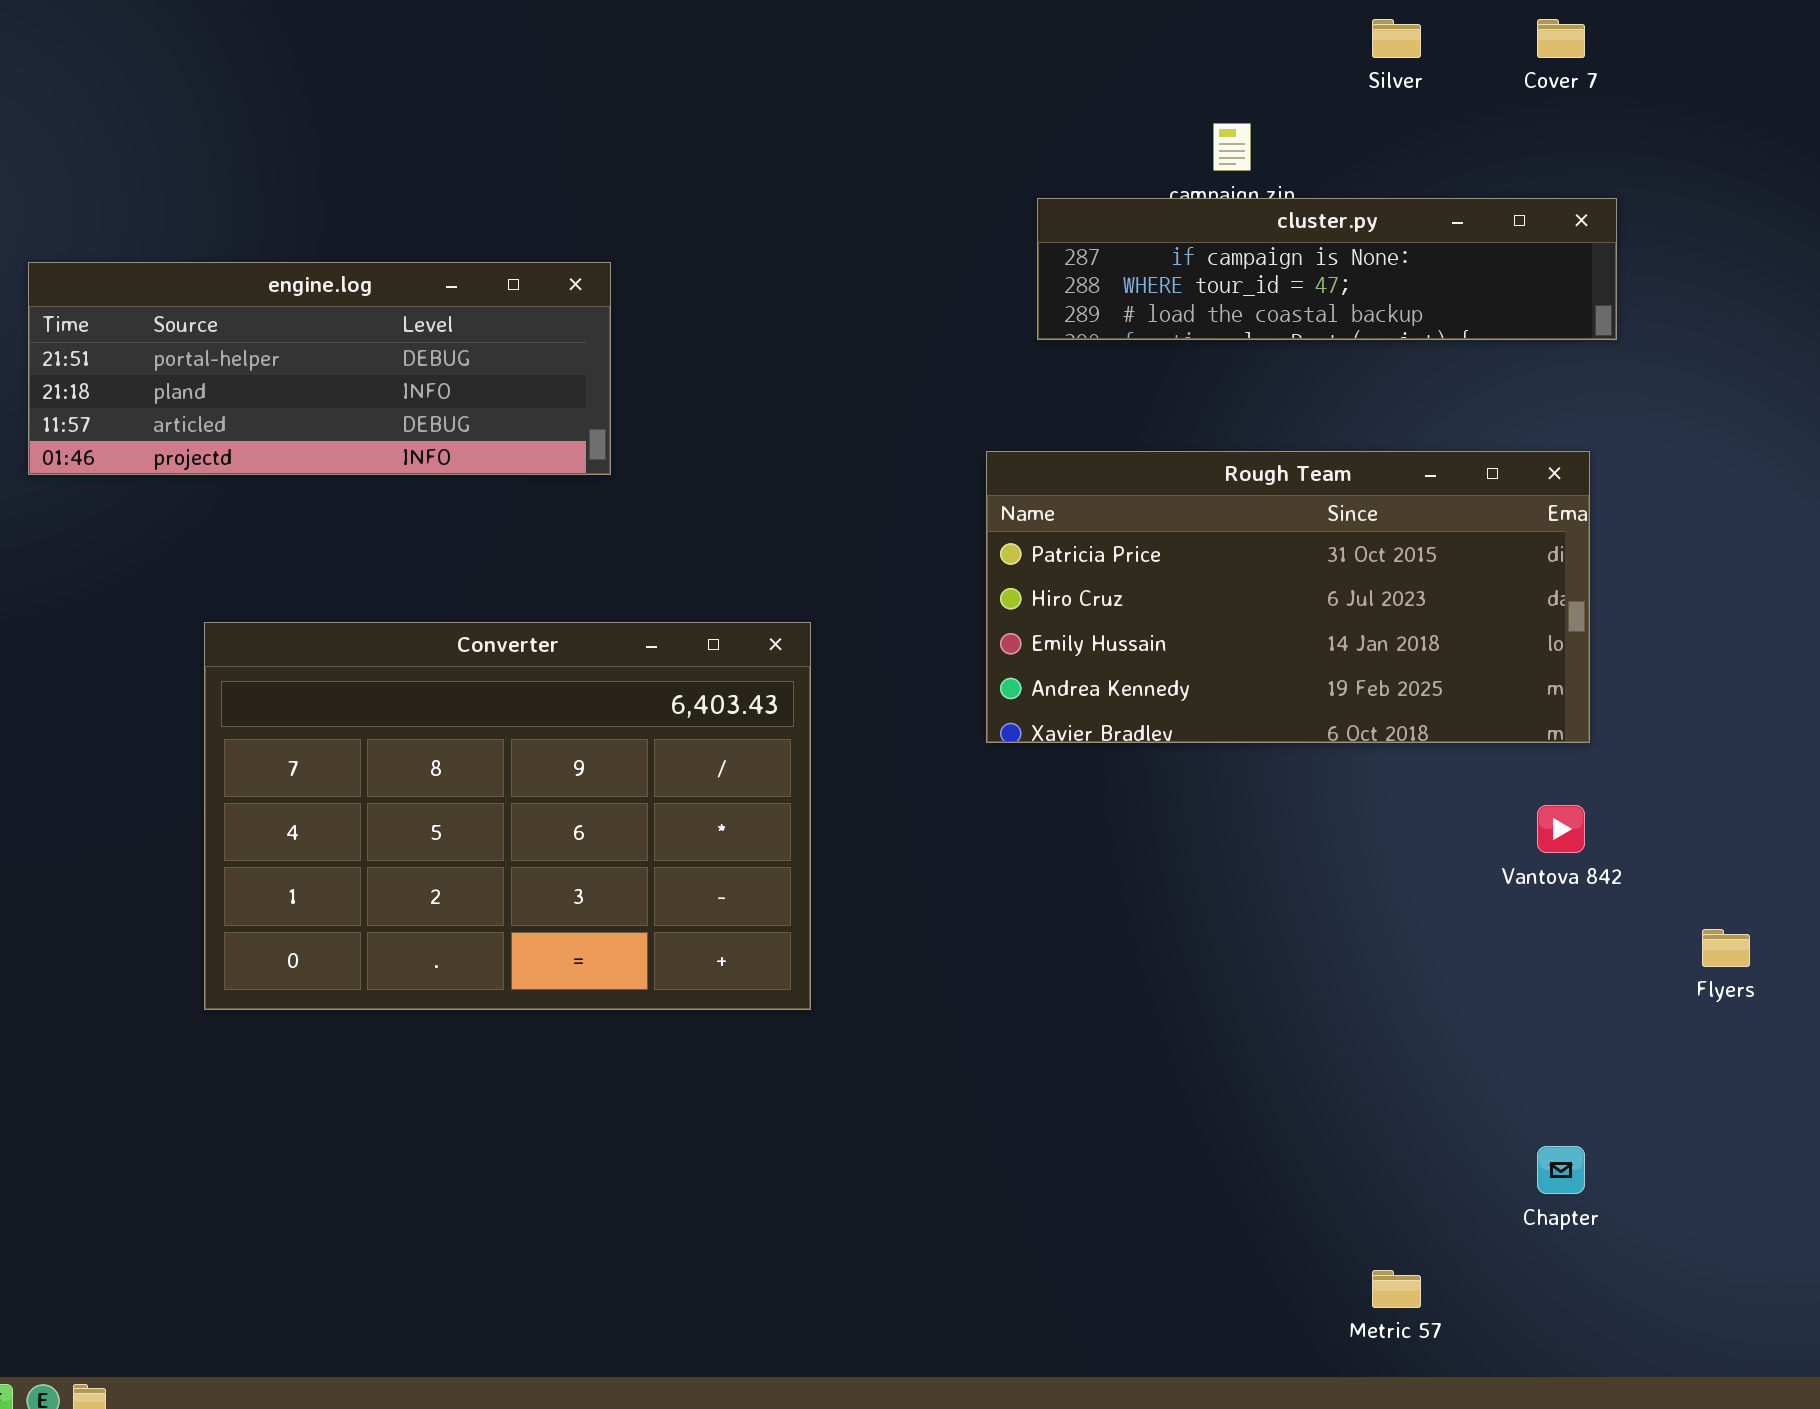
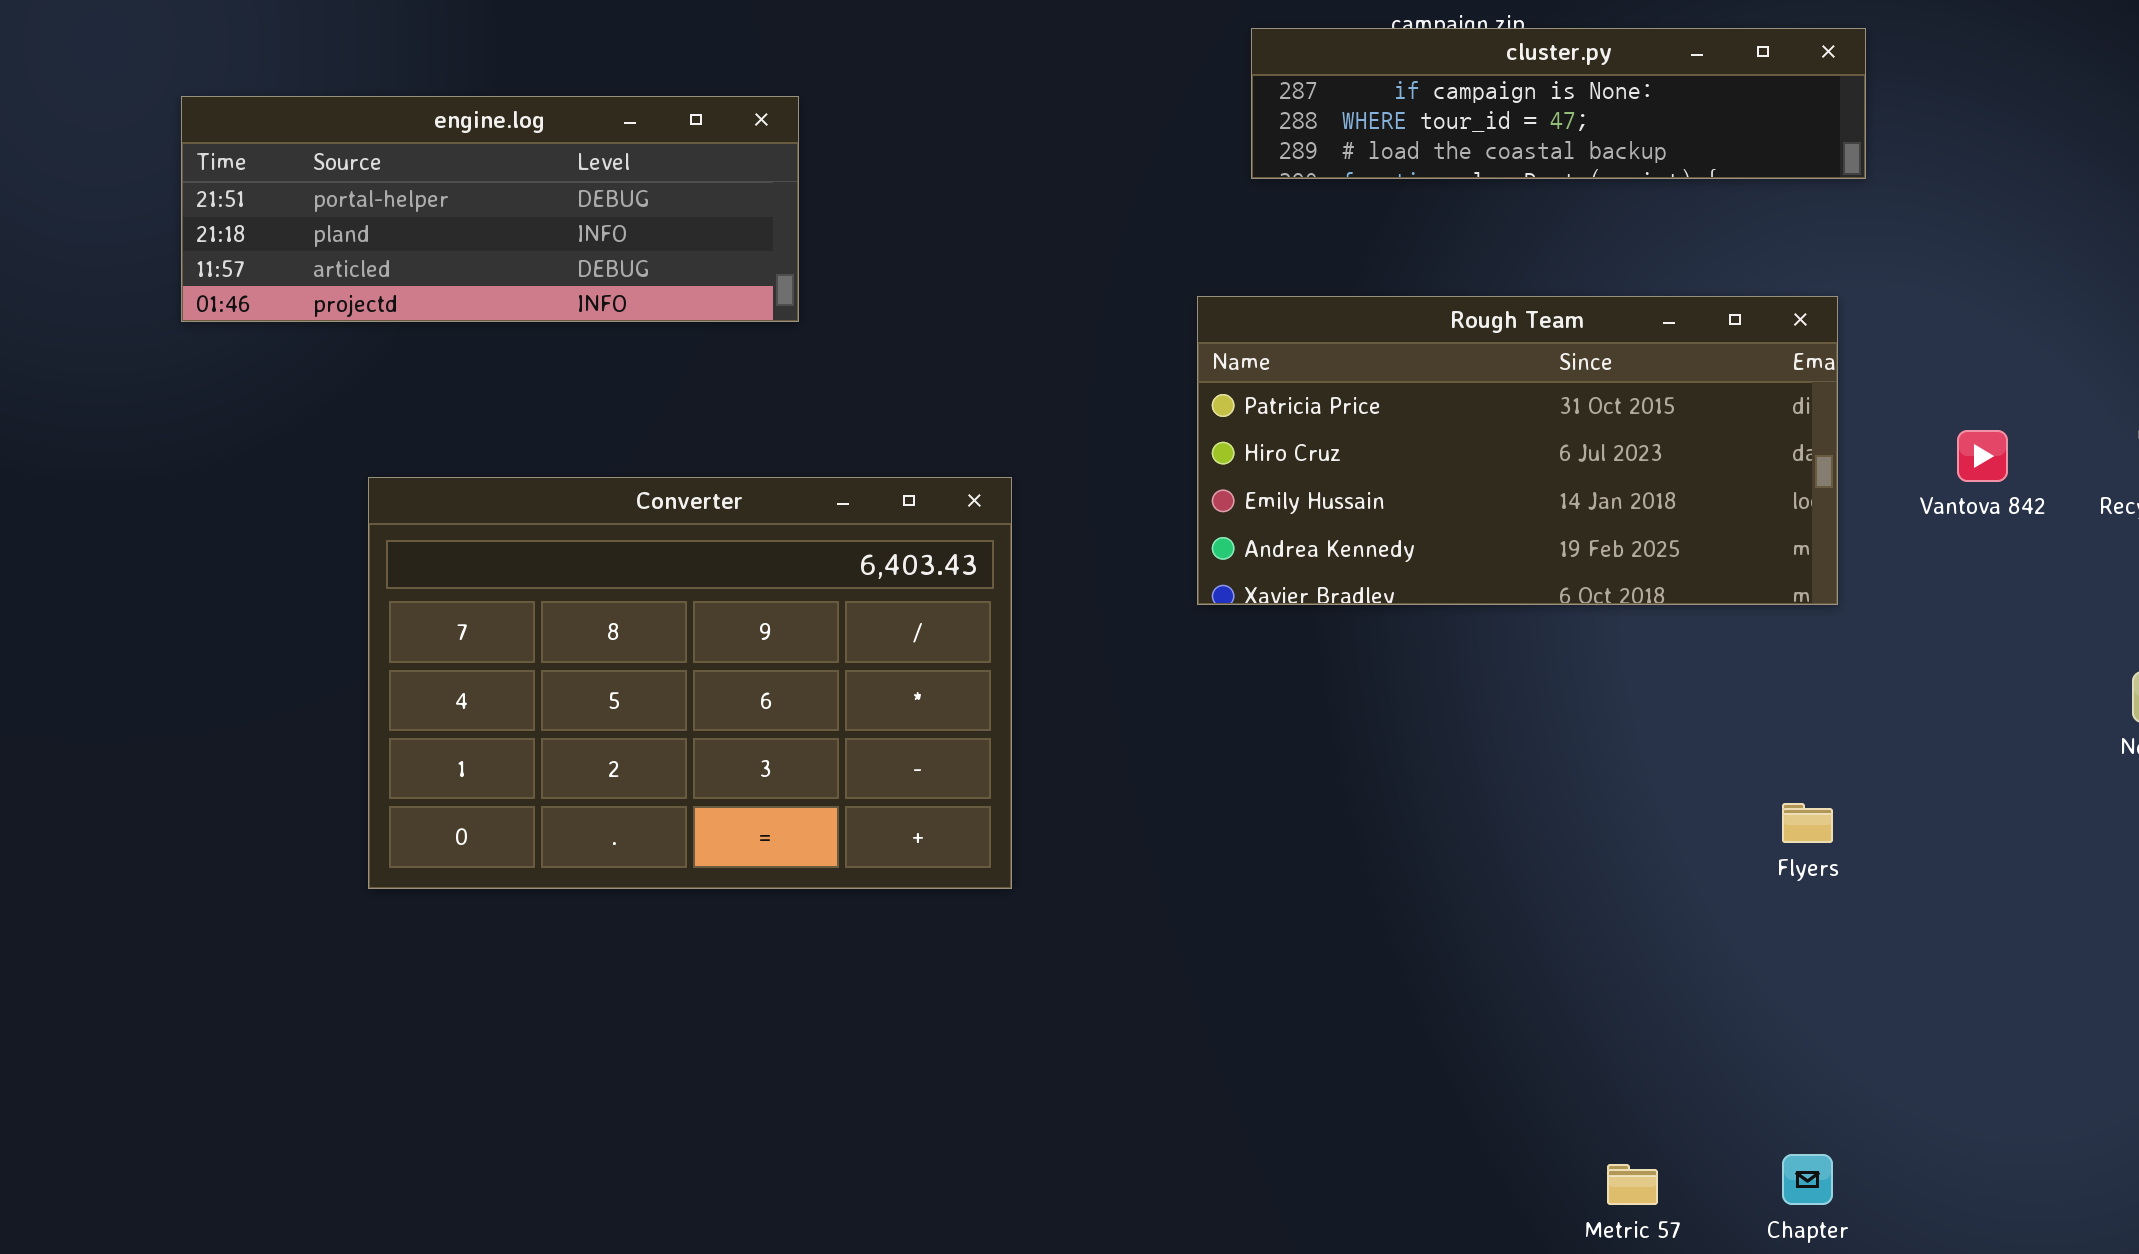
Vantova 842: [1537,805,1585,853] -> [1957,430,2008,482], moved
Flyers: [1702,929,1750,967] -> [1782,803,1833,843], moved
Chapter: [1537,1146,1585,1194] -> [1782,1154,1833,1205], moved

